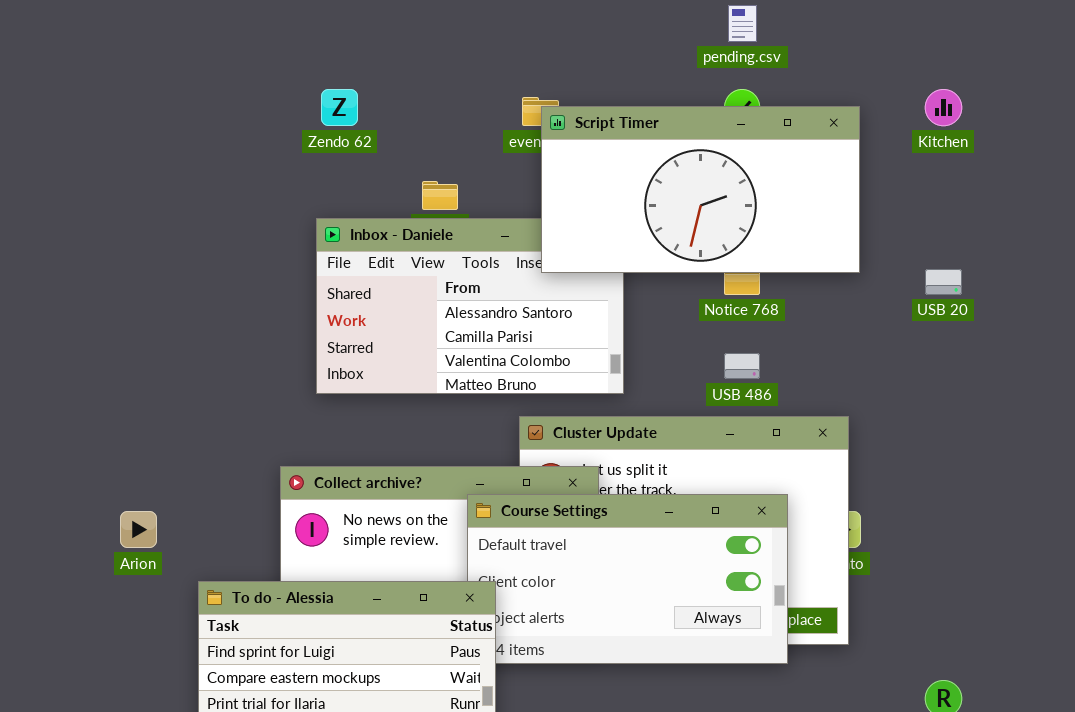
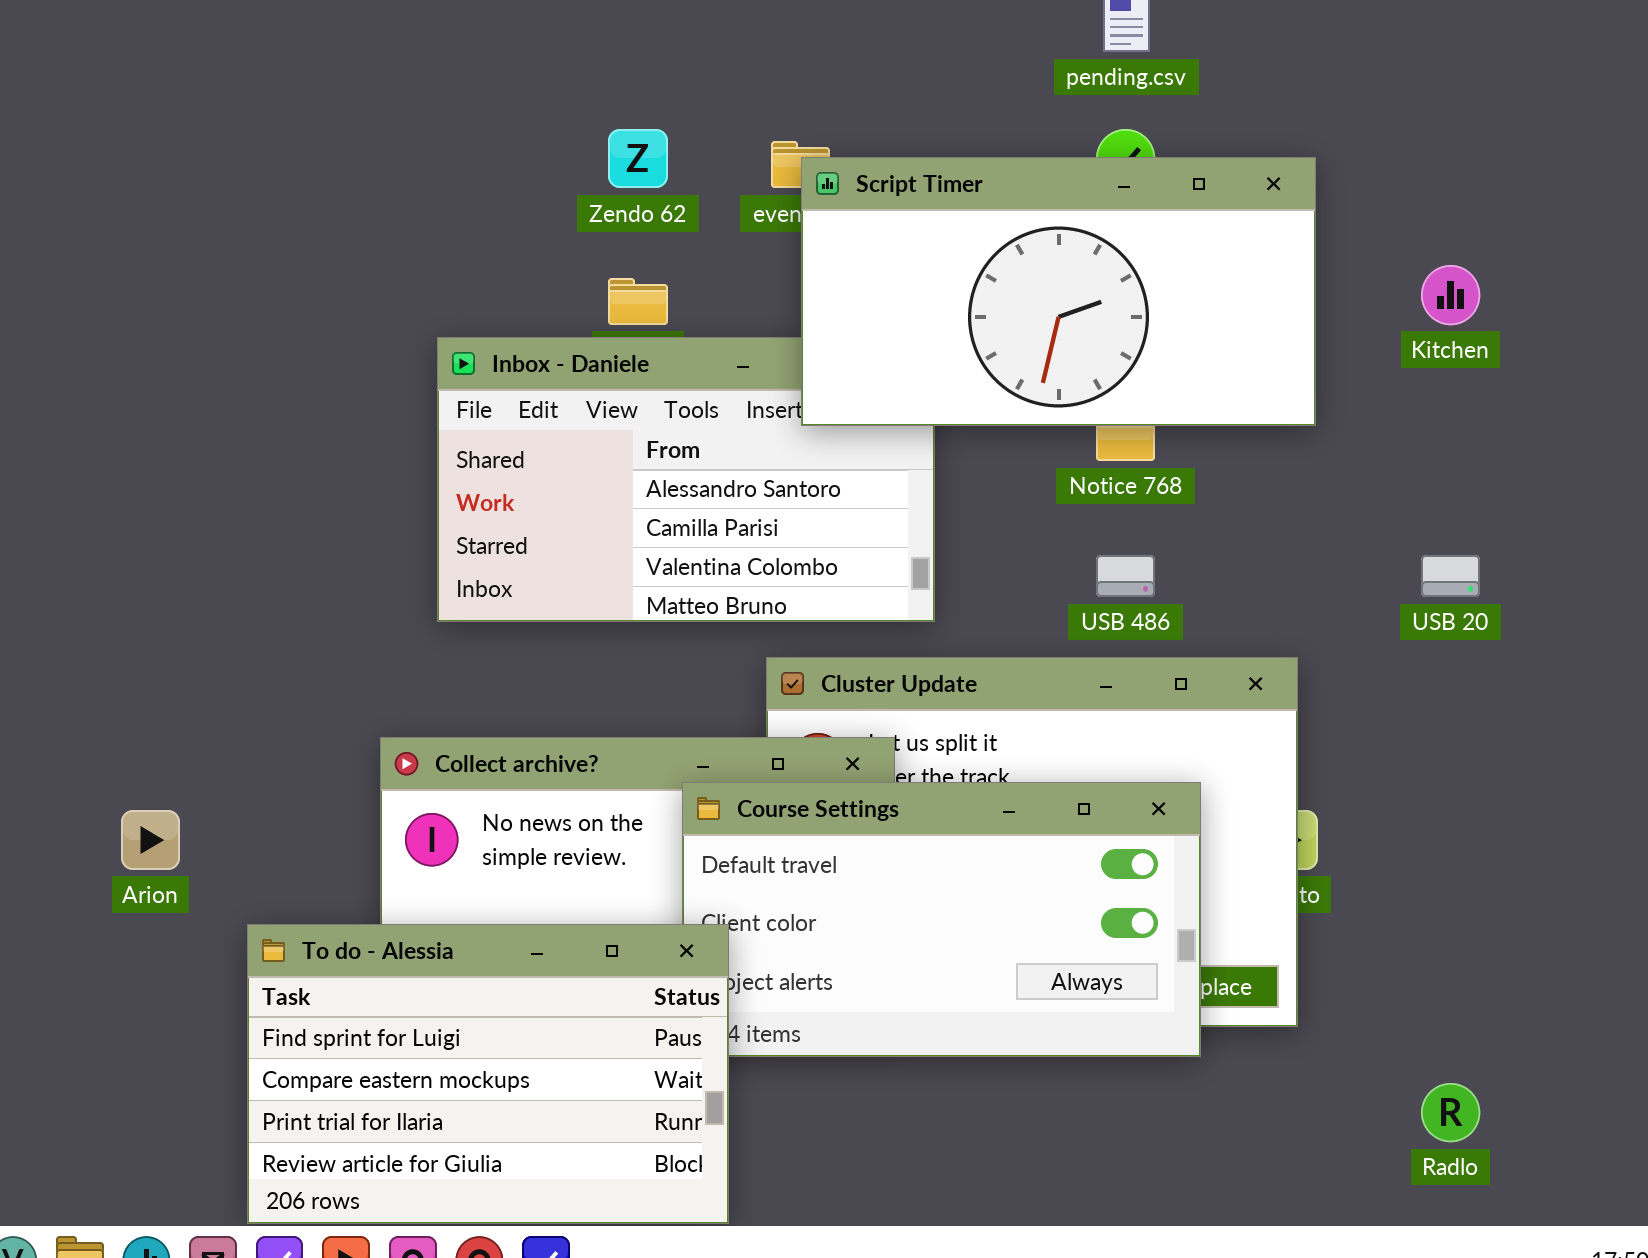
Zendo 62: [321,89,358,126] -> [608,129,668,188], moved
Kitchen: [925,89,962,126] -> [1421,265,1480,325], moved
USB 20: [925,269,962,295] -> [1421,555,1480,597], moved

